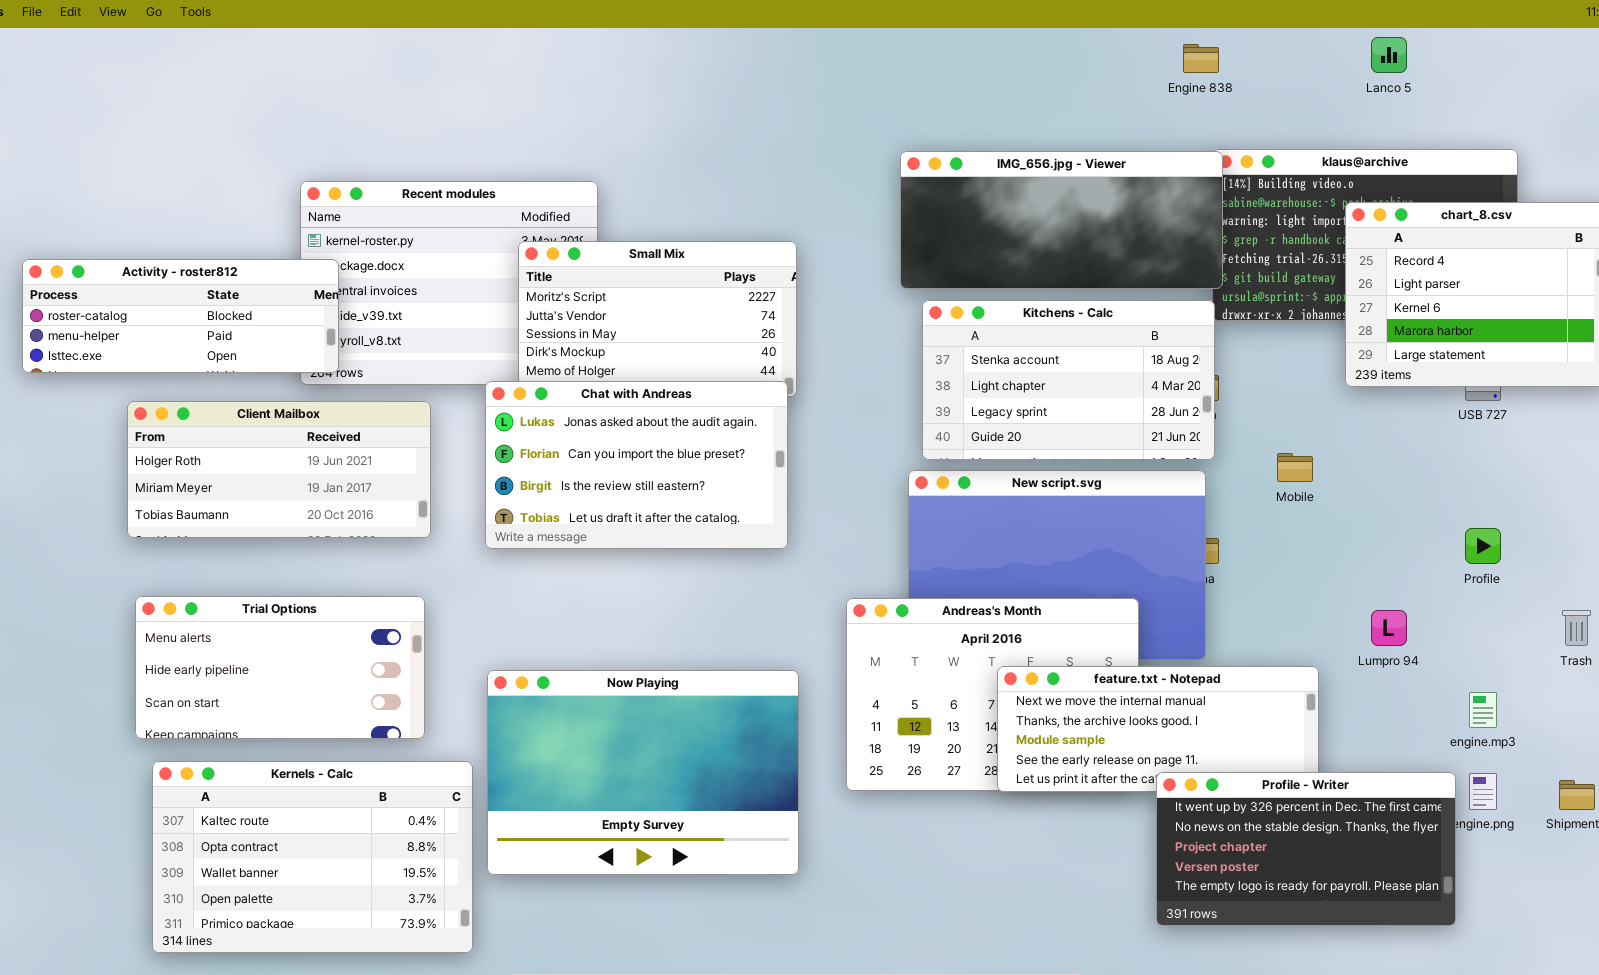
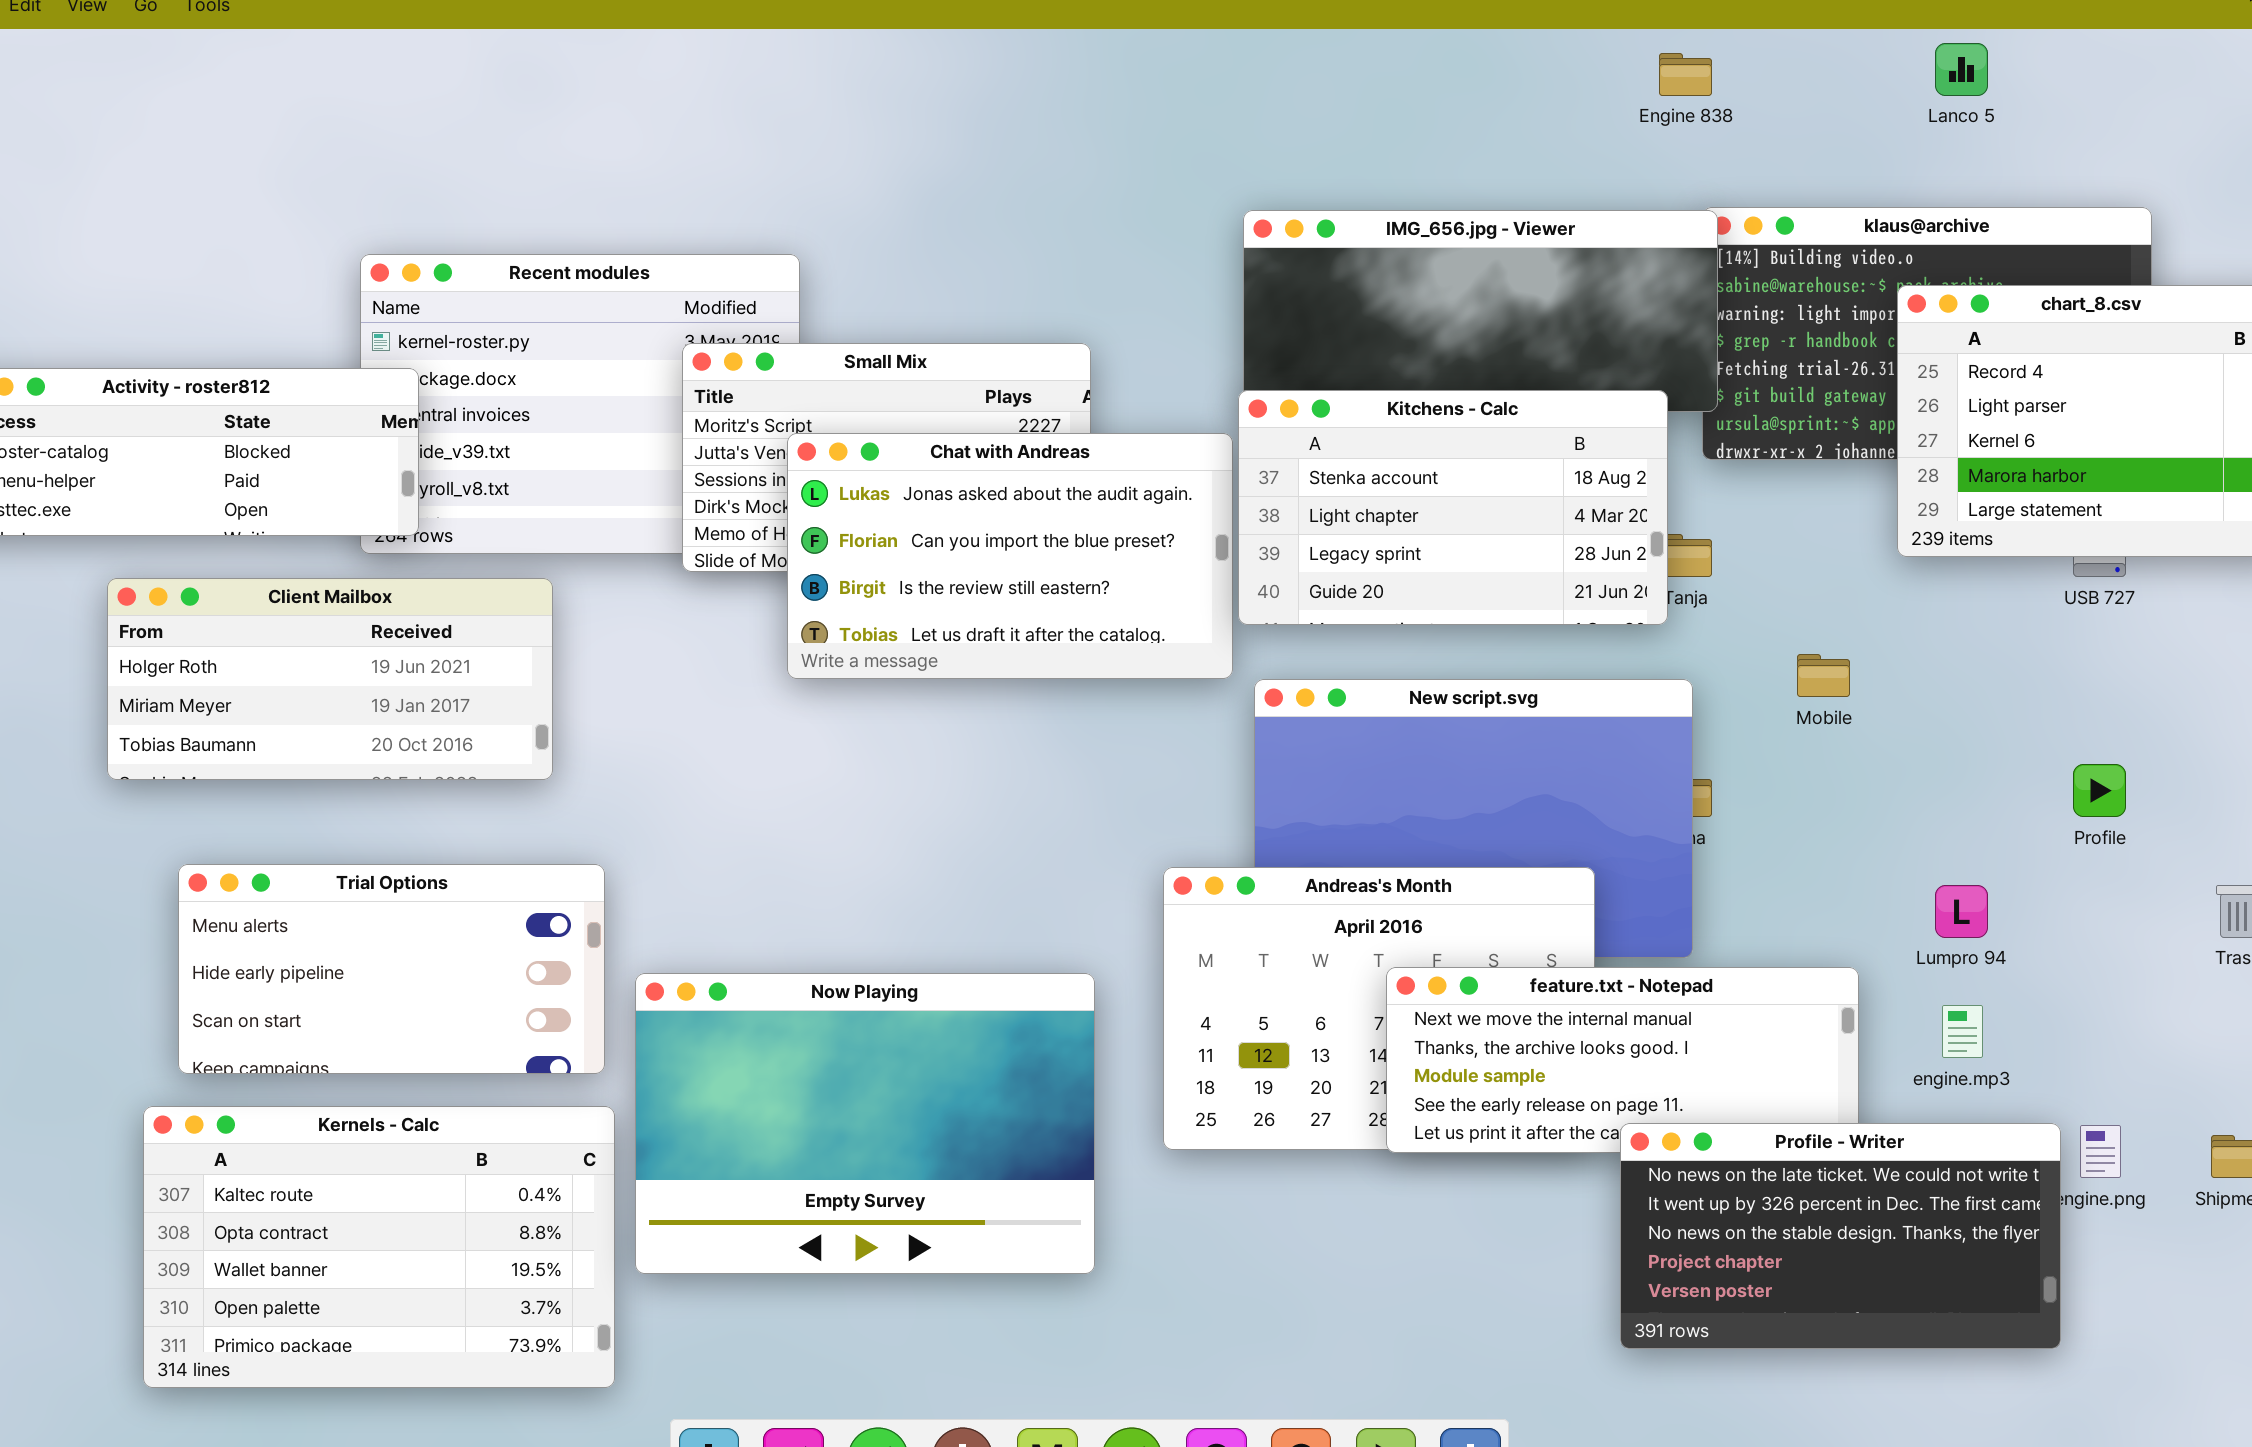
Kitchens - Calc: [922,300,1215,460] -> [1238,390,1668,625], moved
Chat with Andreas: [485,381,788,549] -> [787,433,1233,679], moved
Trial Options: [135,596,425,739] -> [178,864,605,1074], moved
engine.mp3: [1469,692,1497,728] -> [1942,1005,1983,1058], moved
Profile - Writer: [1156,772,1456,926] -> [1620,1123,2061,1349], scrolled up 1 row

